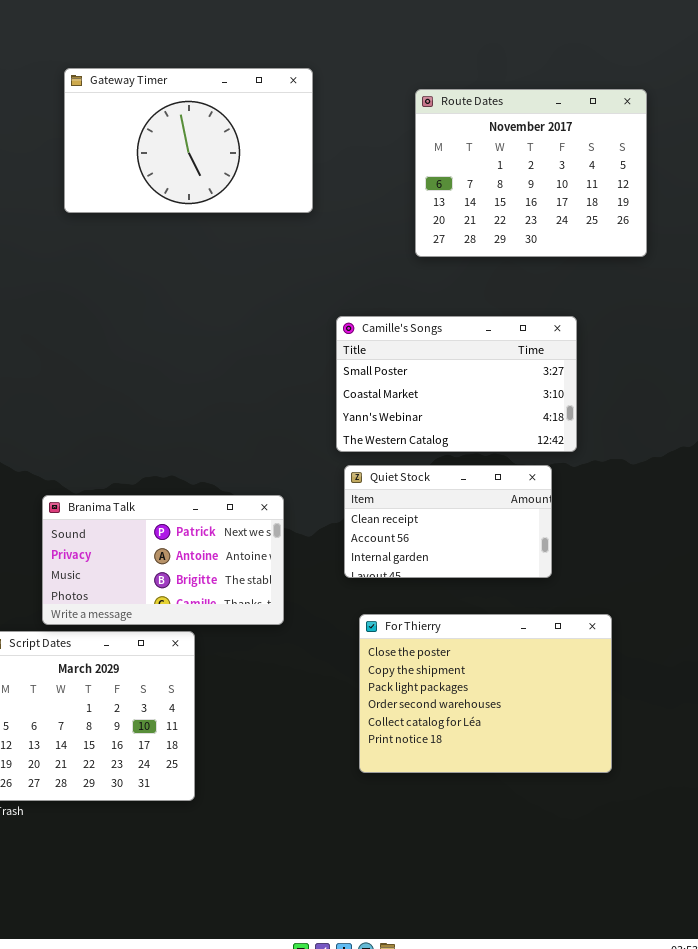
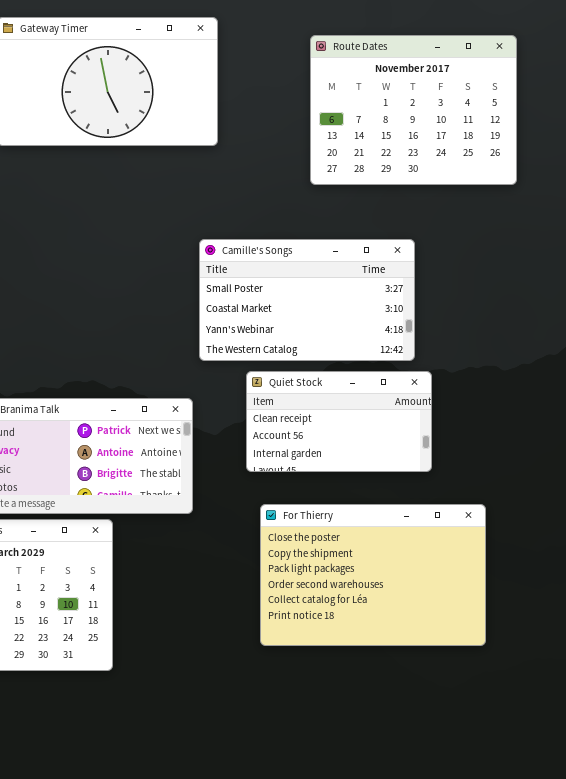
Camille's Songs: [336,316,577,452] -> [199,239,415,361], moved

